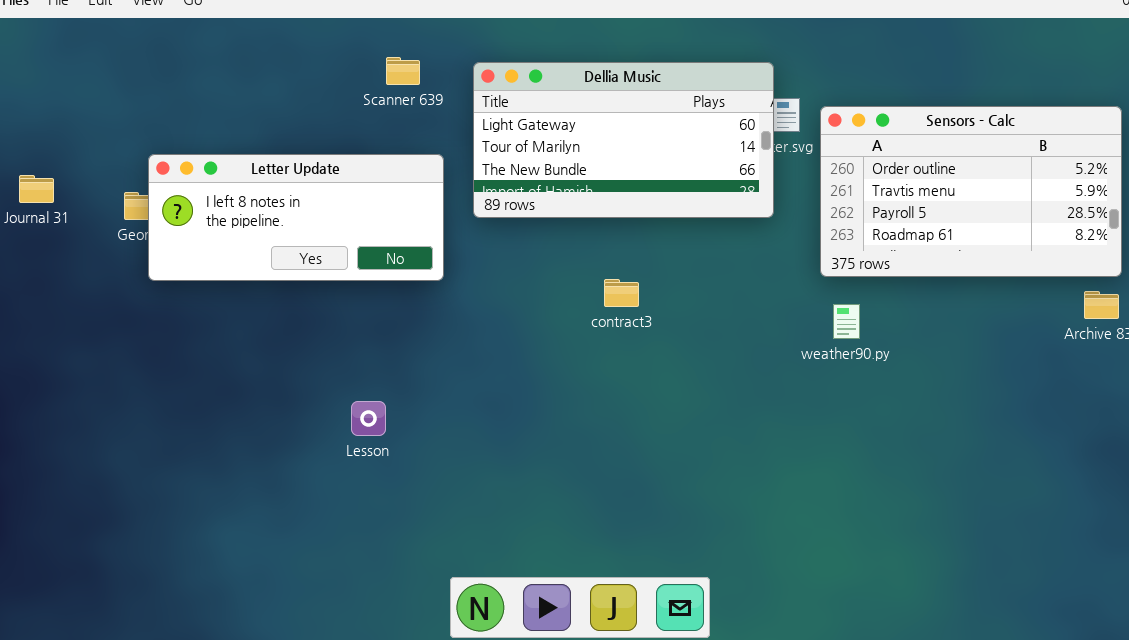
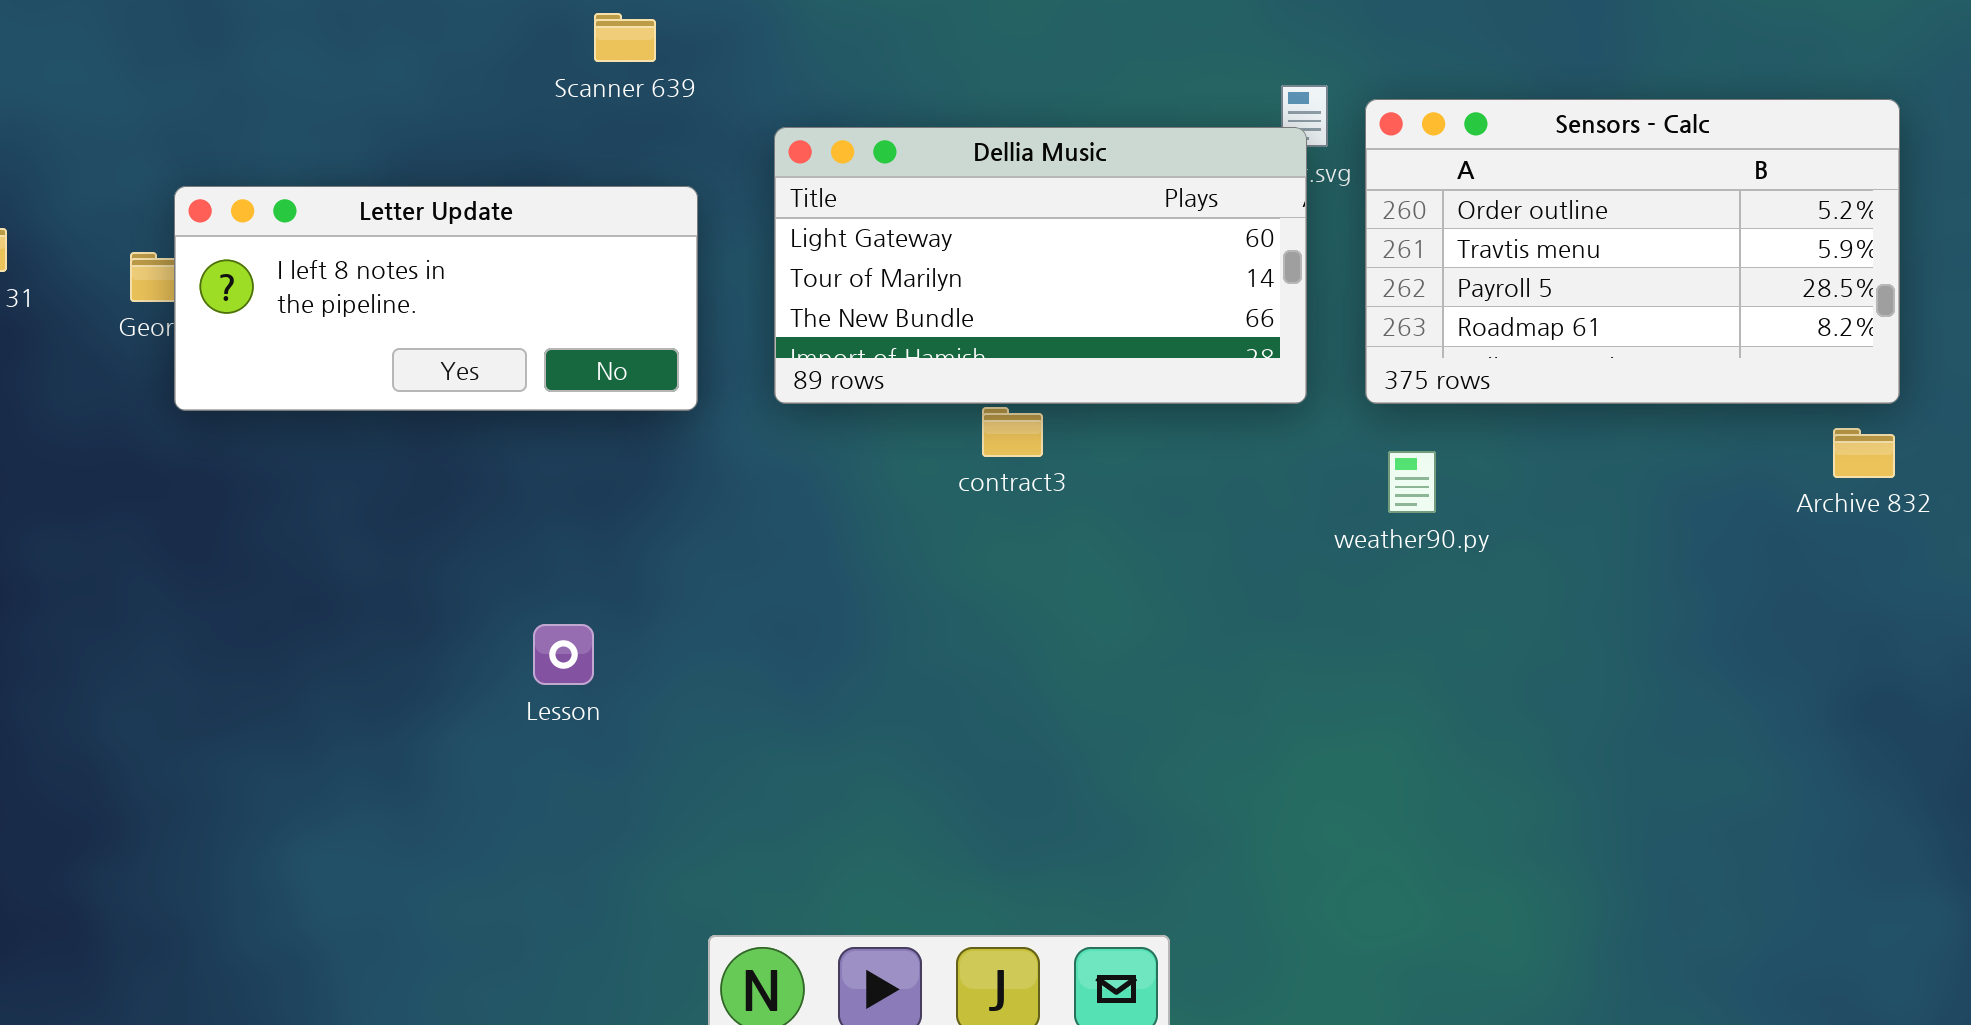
Dellia Music: [473,62,774,218] -> [774,127,1307,404], moved

